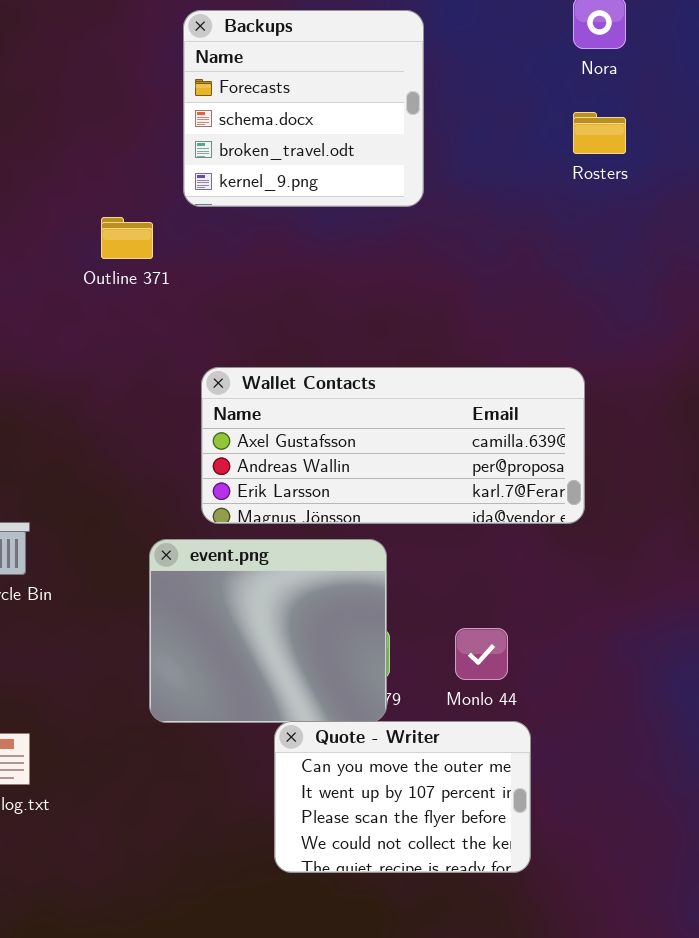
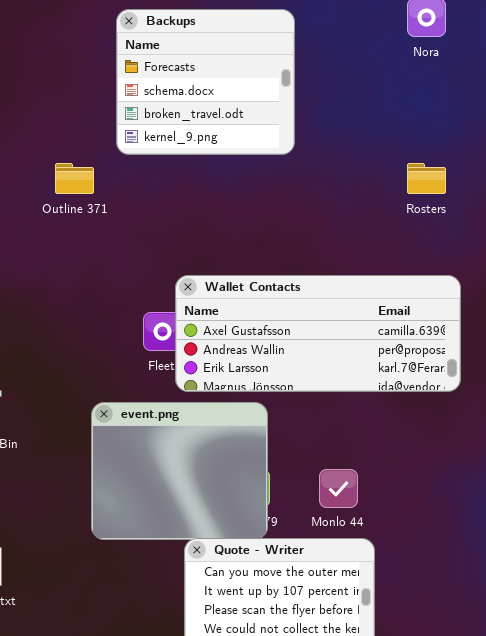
Rosters: [573,112,626,154] -> [407,163,446,194], moved
Wallet Contacts: [201,367,585,524] -> [175,275,461,392], moved

